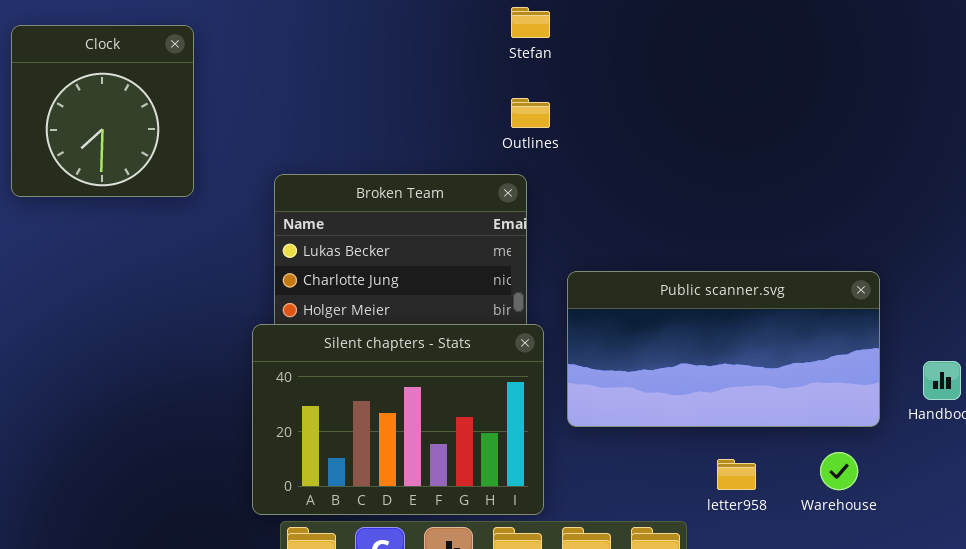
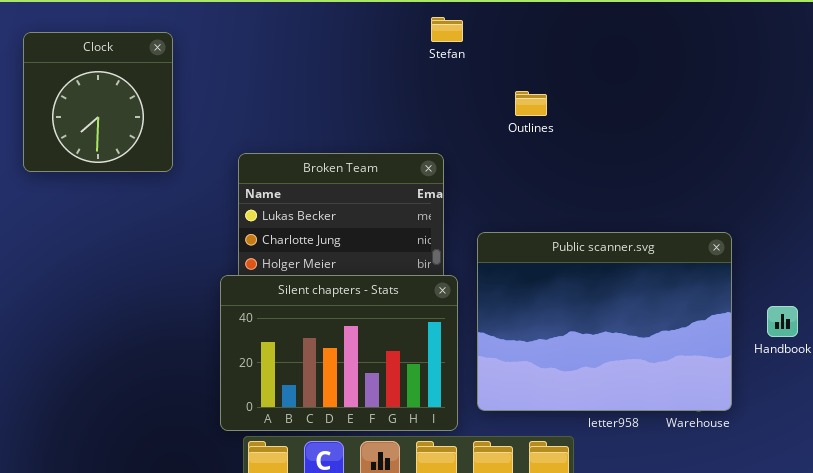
Outlines: [511,98,550,128] -> [515,91,547,116], moved
Public scanner.svg: [567,271,880,427] -> [477,232,732,411], resized

